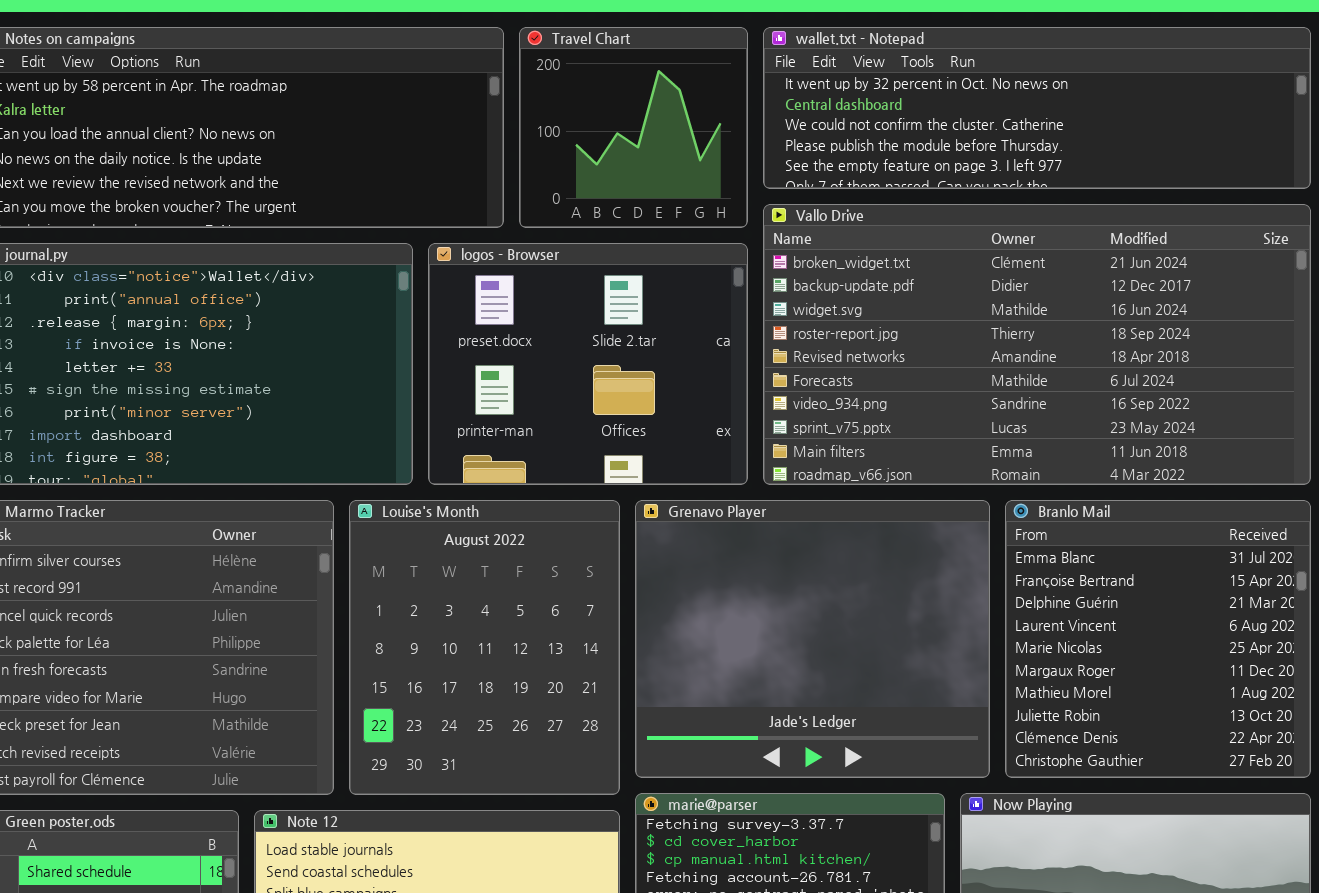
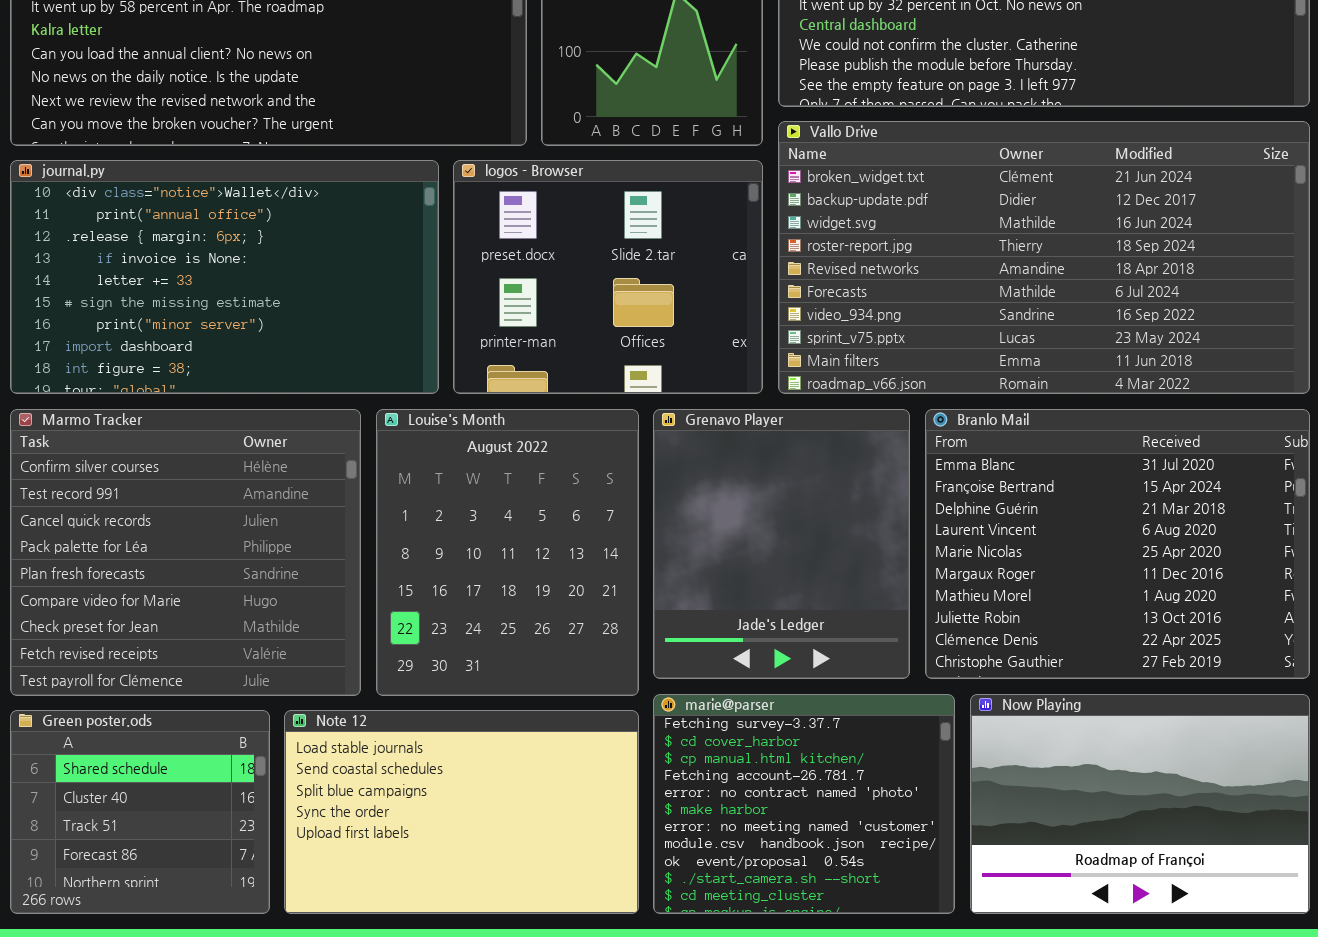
Grenavo Player: [635,500,990,778] -> [653,409,910,679], resized
Branlo Mail: [1005,500,1311,778] -> [925,409,1310,679], resized

